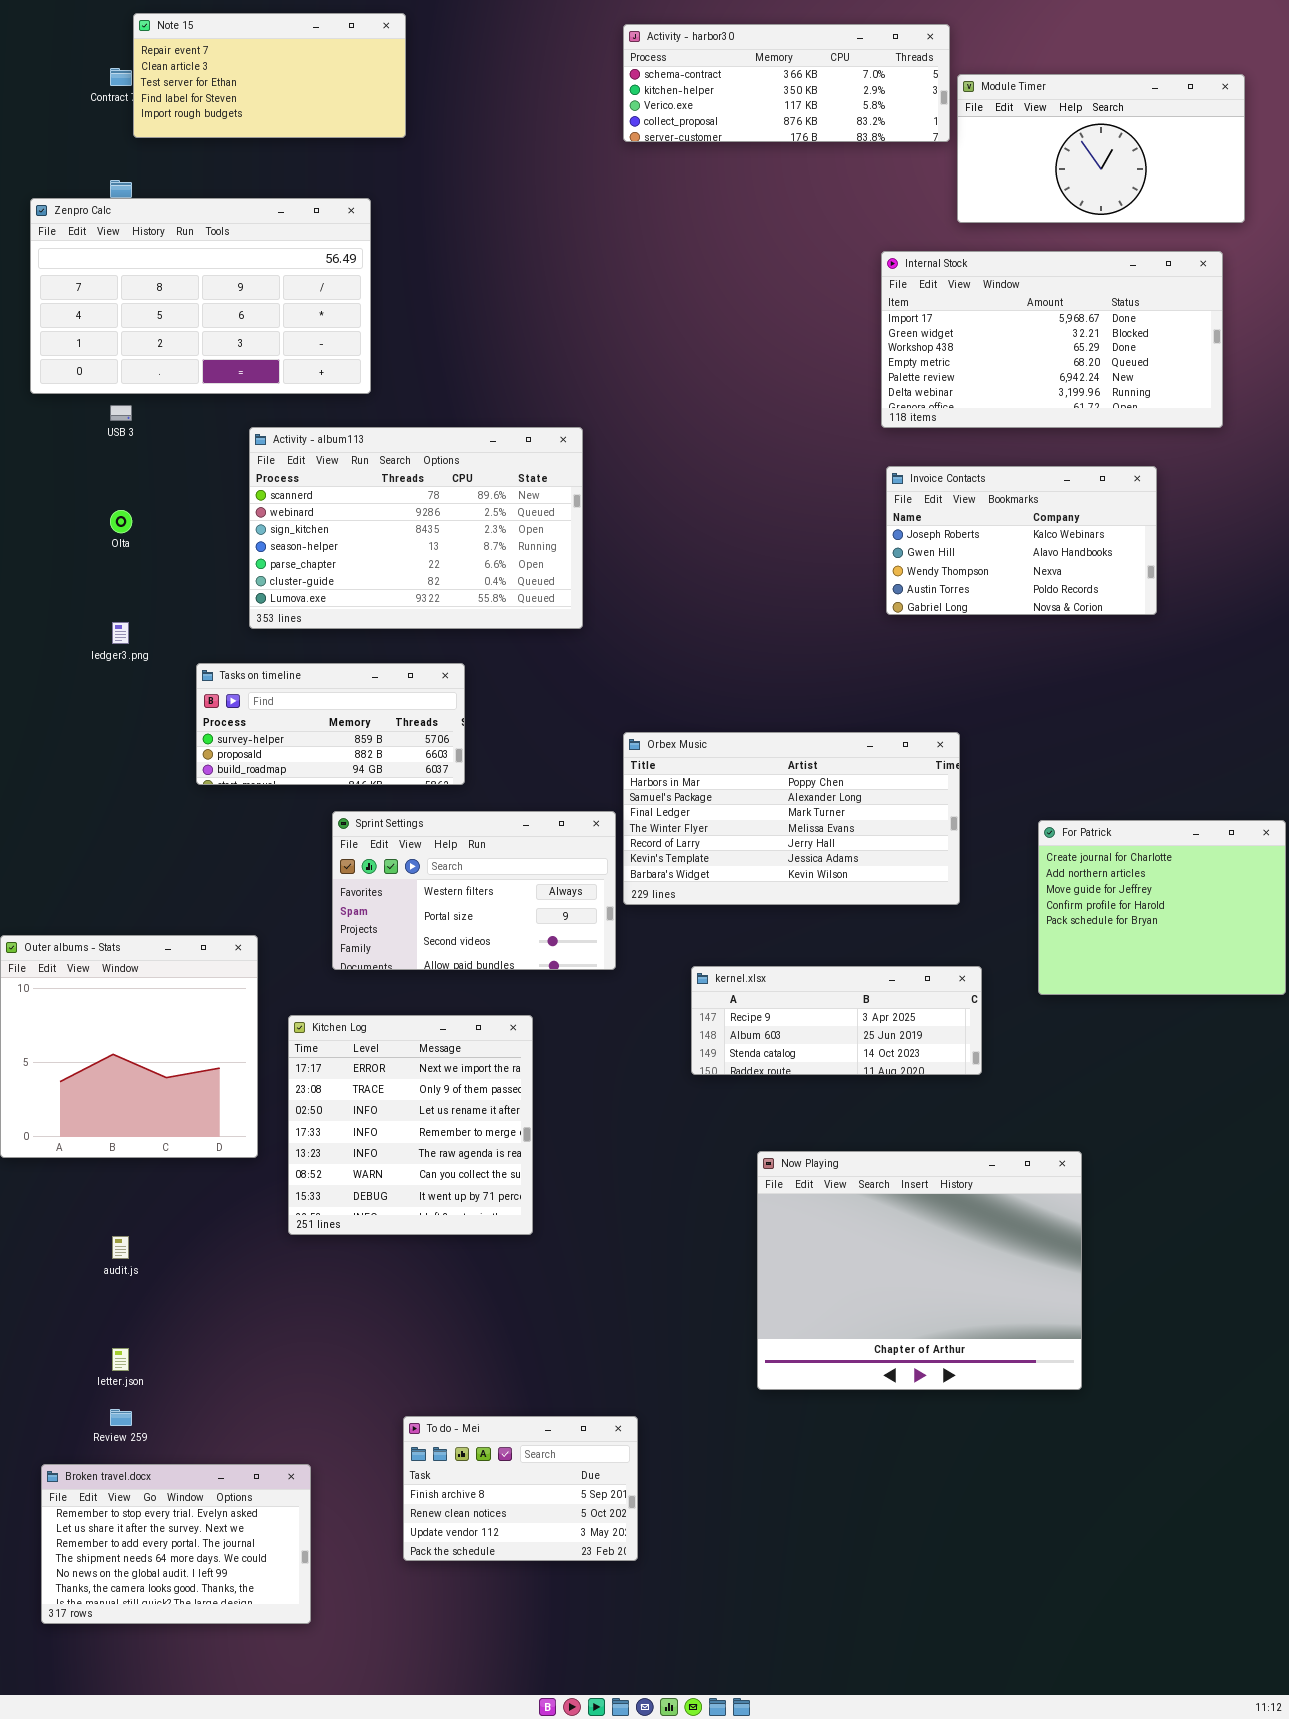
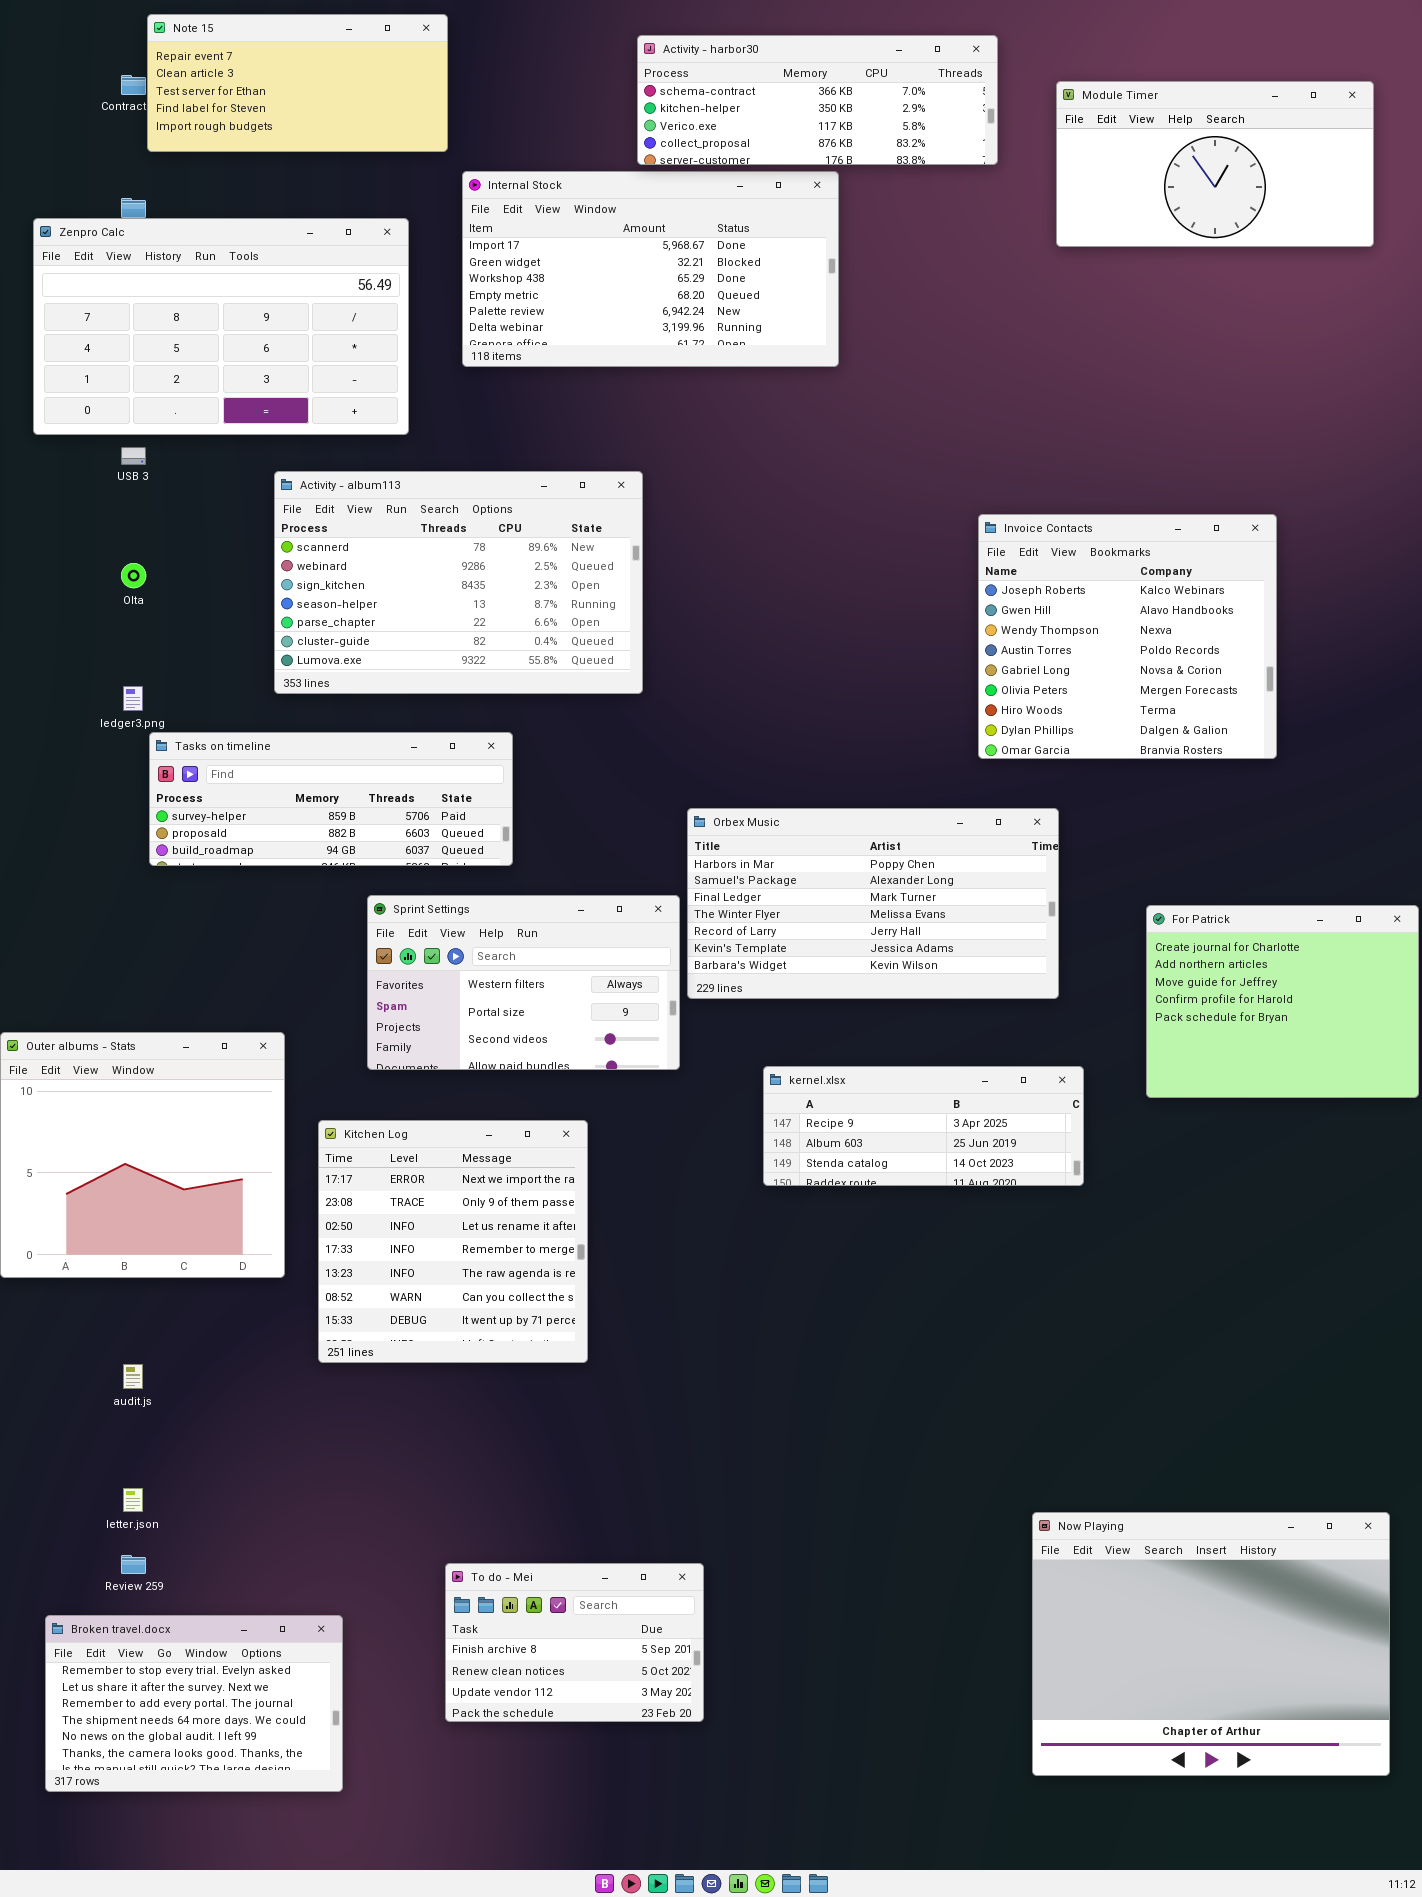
Activity - harbor30: [623,24,950,142] -> [637,35,998,165], moved
Internal Stock: [881,251,1223,428] -> [462,171,839,367], moved
Invoice Contacts: [886,466,1157,615] -> [978,514,1277,759], resized
Tasks on timeline: [196,663,465,785] -> [149,732,513,866], resized
Now Playing: [757,1151,1082,1390] -> [1032,1512,1390,1776], moved

